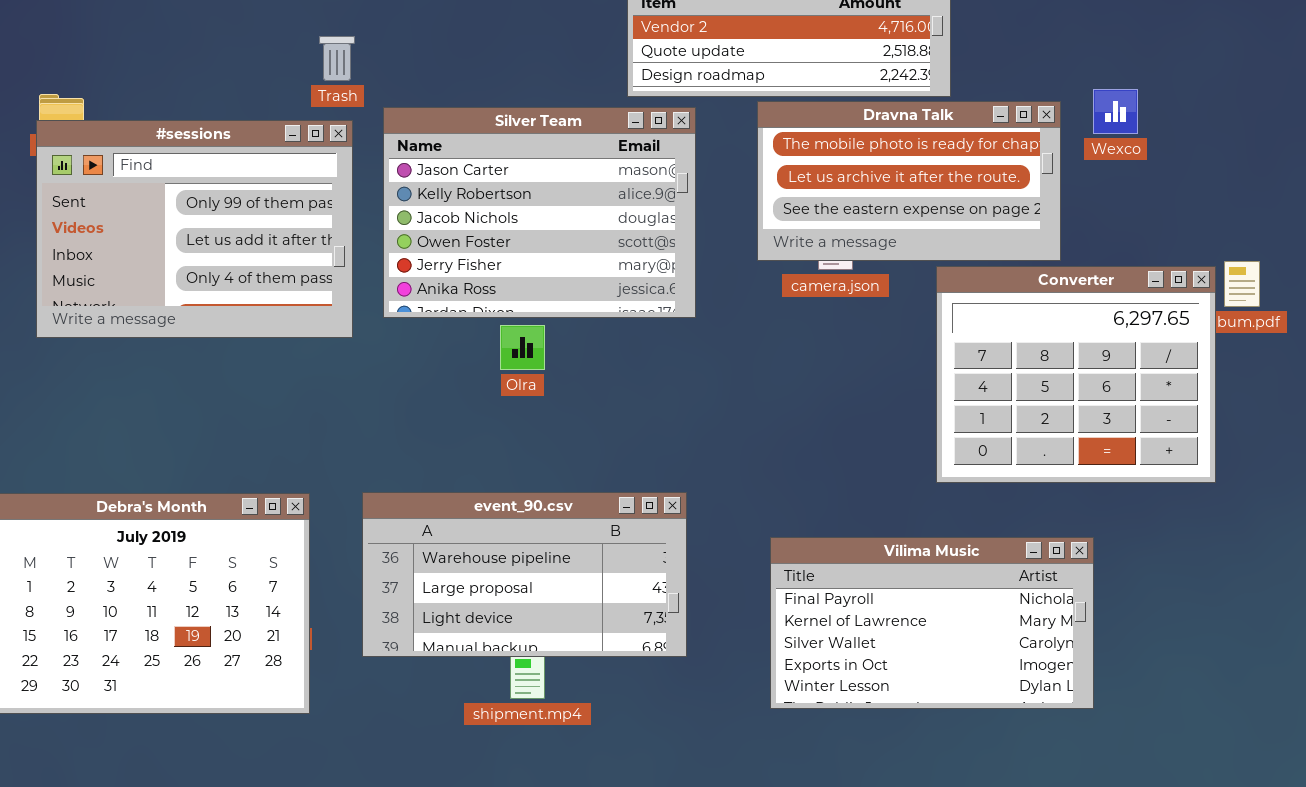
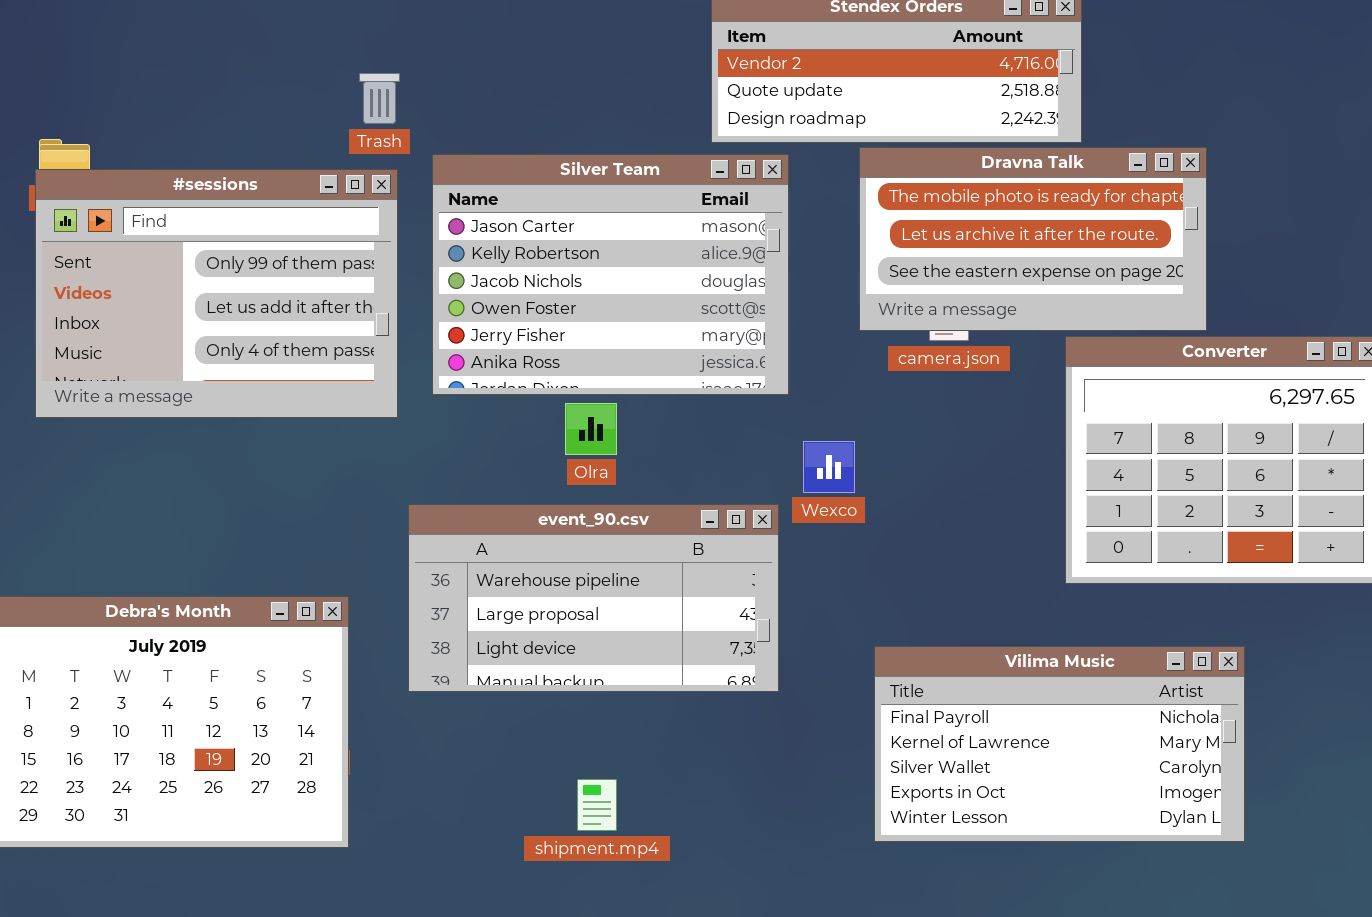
Wexco: [1093,89,1138,134] -> [803,441,855,493], moved
event_90.csv: [362,492,687,657] -> [408,504,779,692], moved

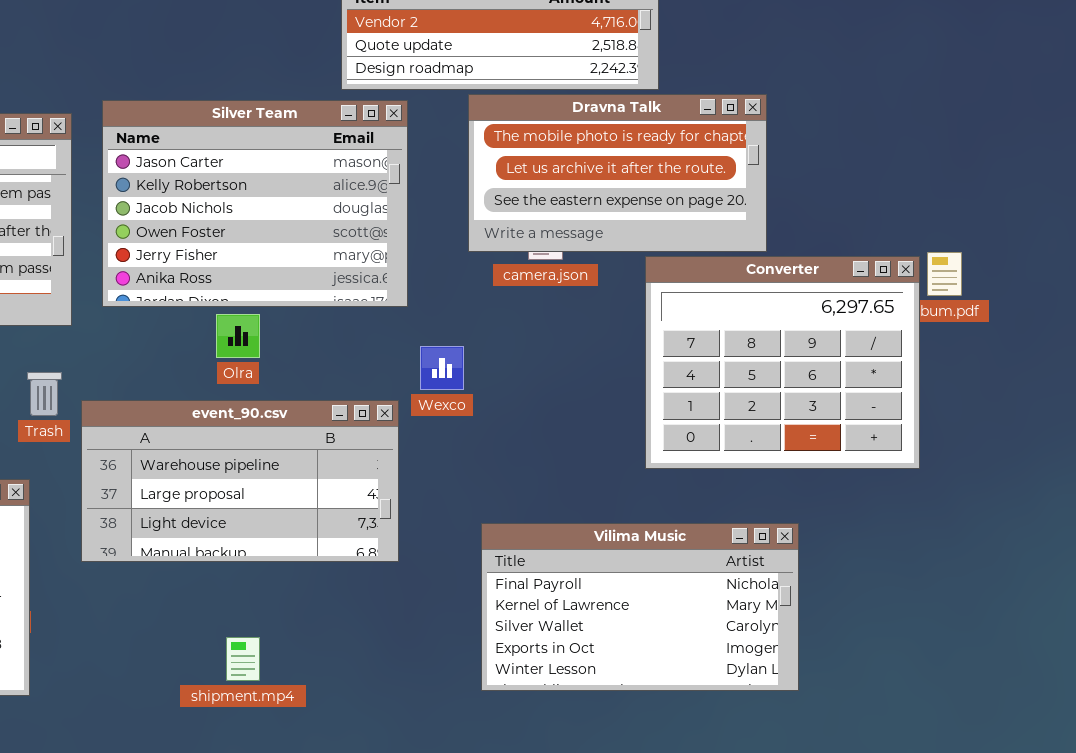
Trash: [359,73,400,124] -> [27,372,62,416], moved

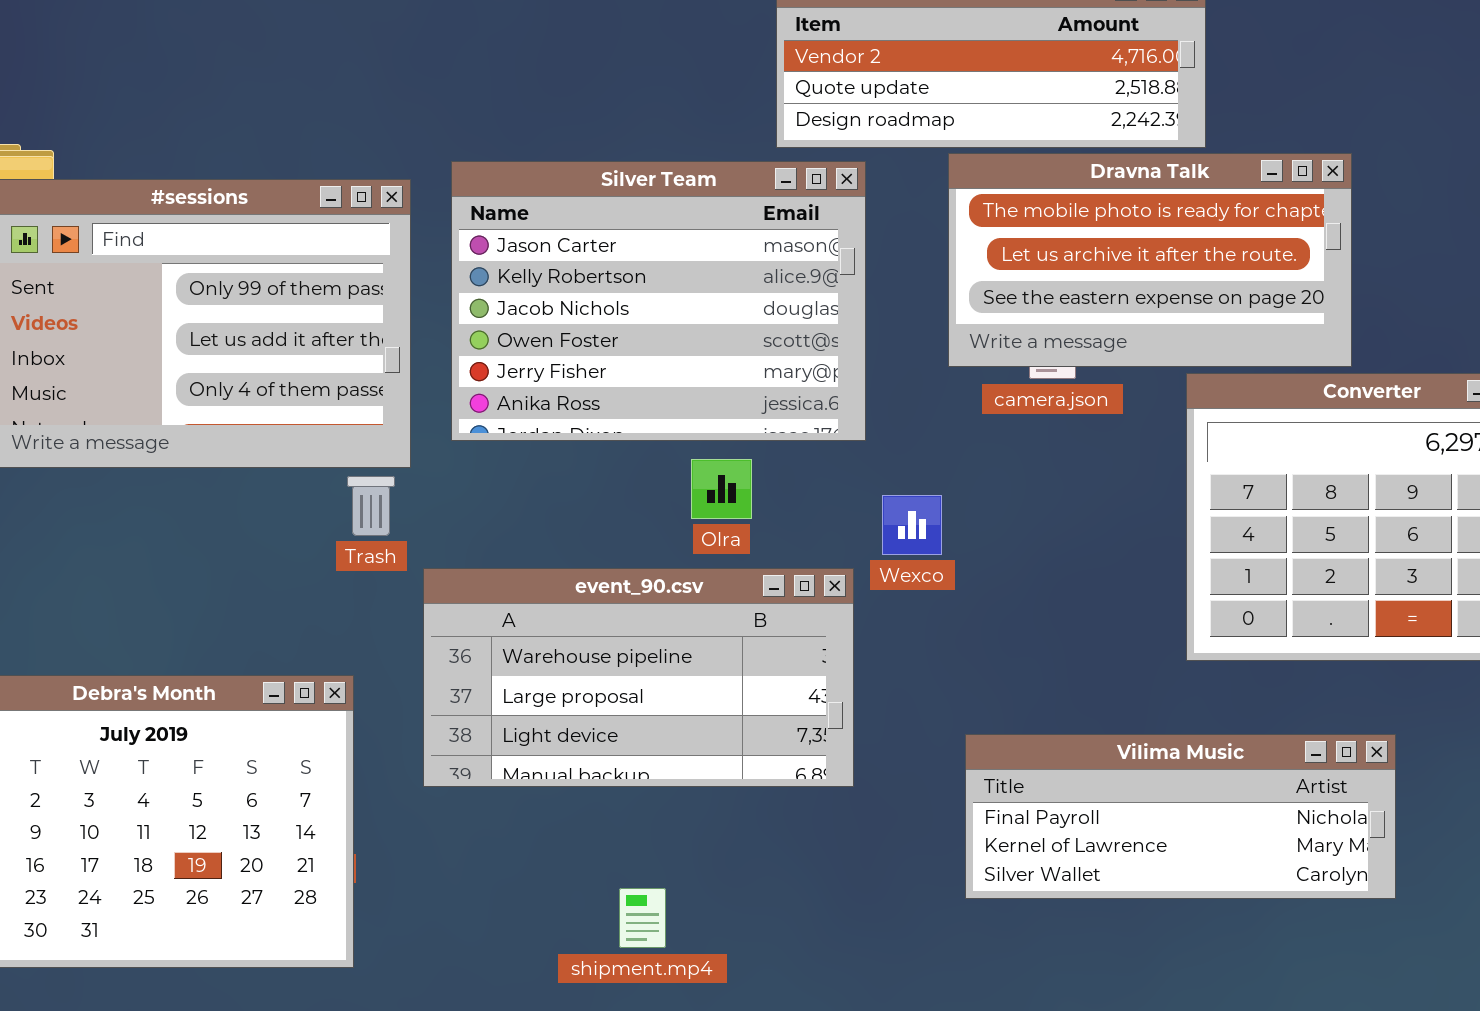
Olra: [216,314,260,358] -> [691,459,752,519], moved
Trash: [27,372,62,416] -> [347,476,395,536], moved
Vilima Music: [481,523,799,691] -> [965,734,1396,899], resized

